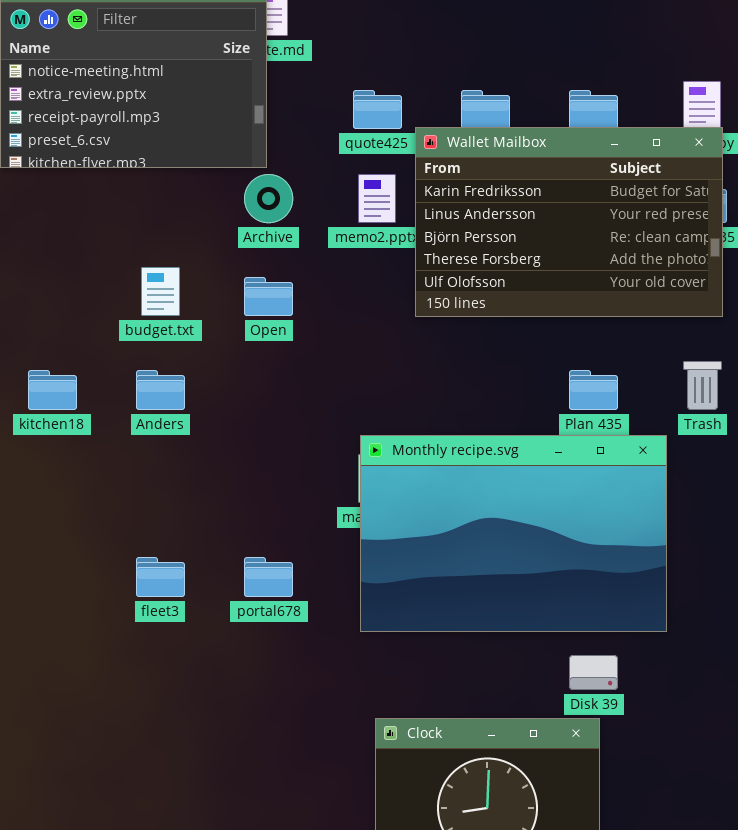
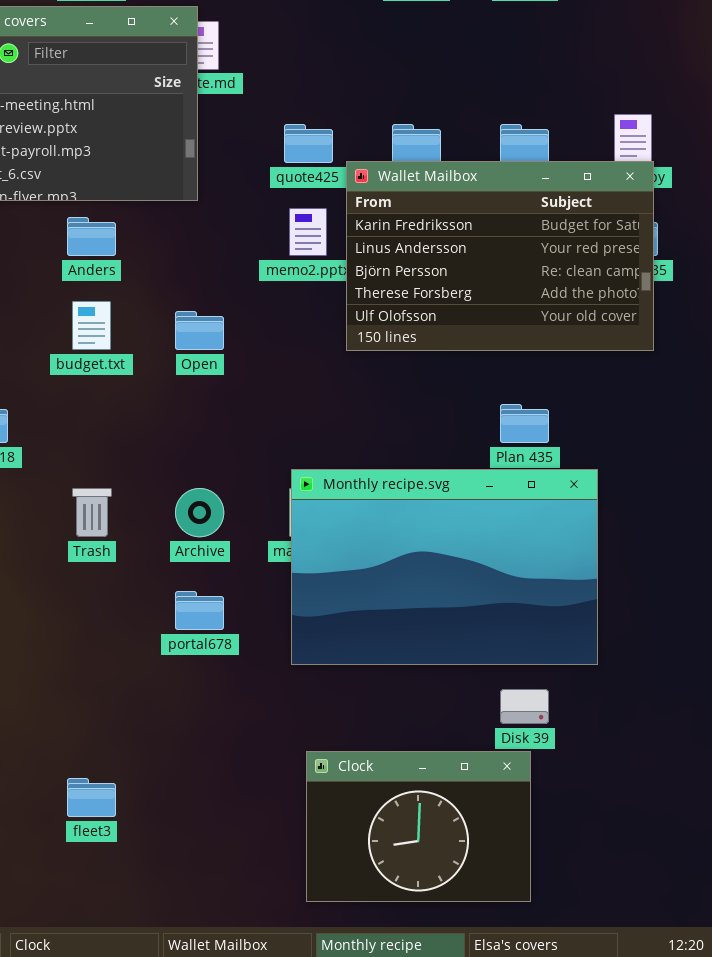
Archive: [244,174,293,223] -> [175,488,224,537], moved
Trash: [683,361,722,410] -> [72,488,112,537], moved
Anders: [136,370,185,410] -> [67,217,116,256], moved
fleet3: [136,557,185,597] -> [67,778,116,817], moved

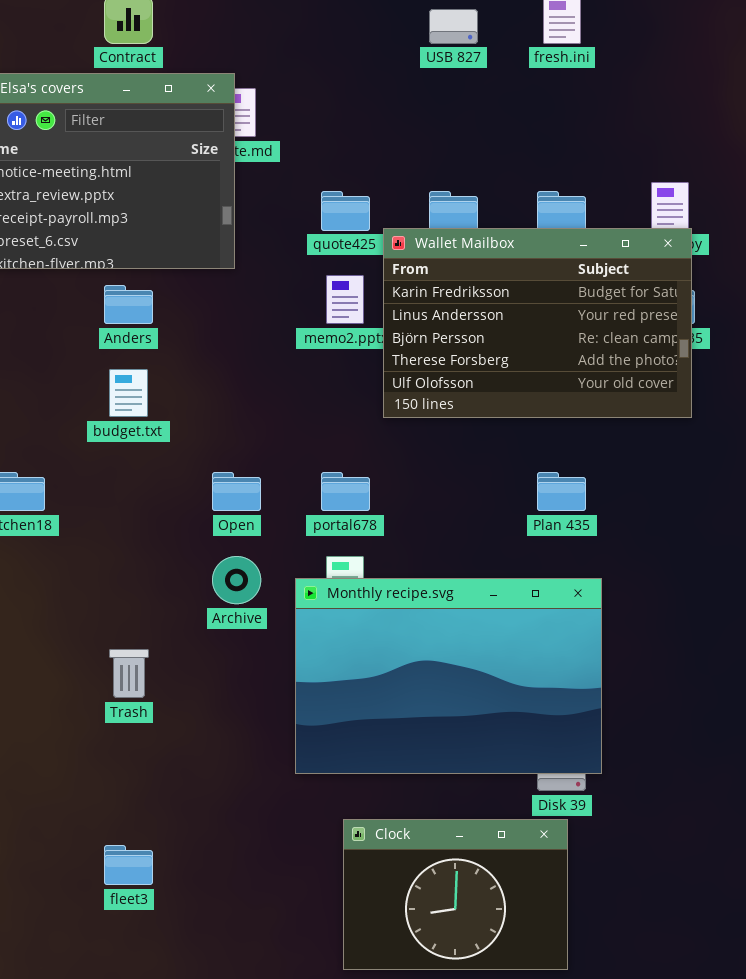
Open: [175,311,224,350] -> [212,472,261,511], moved
Monthly recipe.svg: [291,469,598,665] -> [295,578,602,774], moved
Trash: [72,488,112,537] -> [109,649,149,698], moved
portal678: [175,591,224,630] -> [321,472,370,511], moved

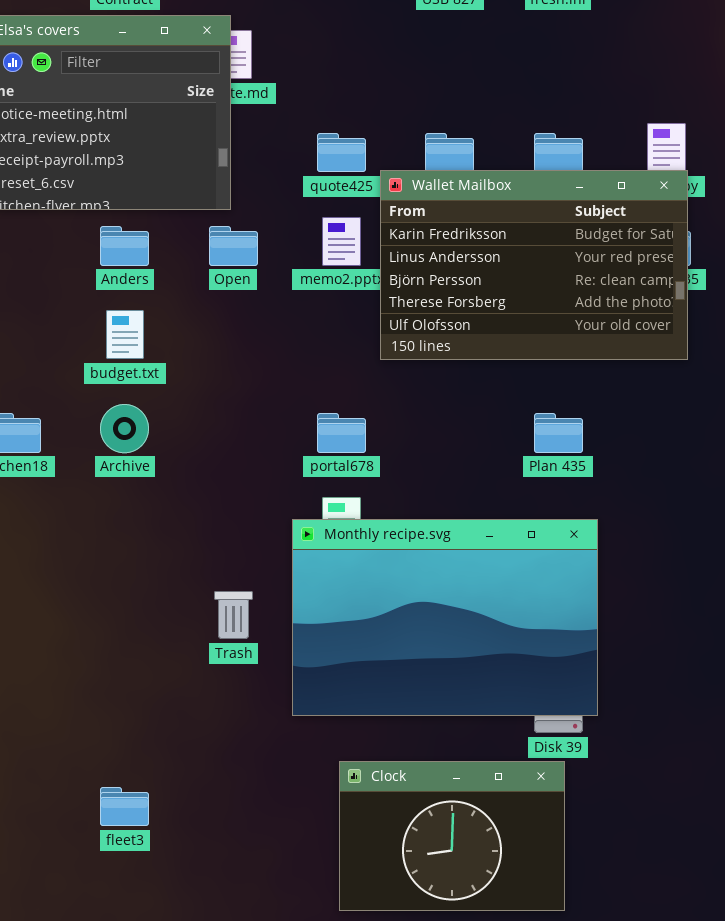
Open: [212,472,261,511] -> [209,226,258,266], moved
Archive: [212,556,261,604] -> [100,404,149,453], moved
Trash: [109,649,149,698] -> [214,591,253,639], moved

